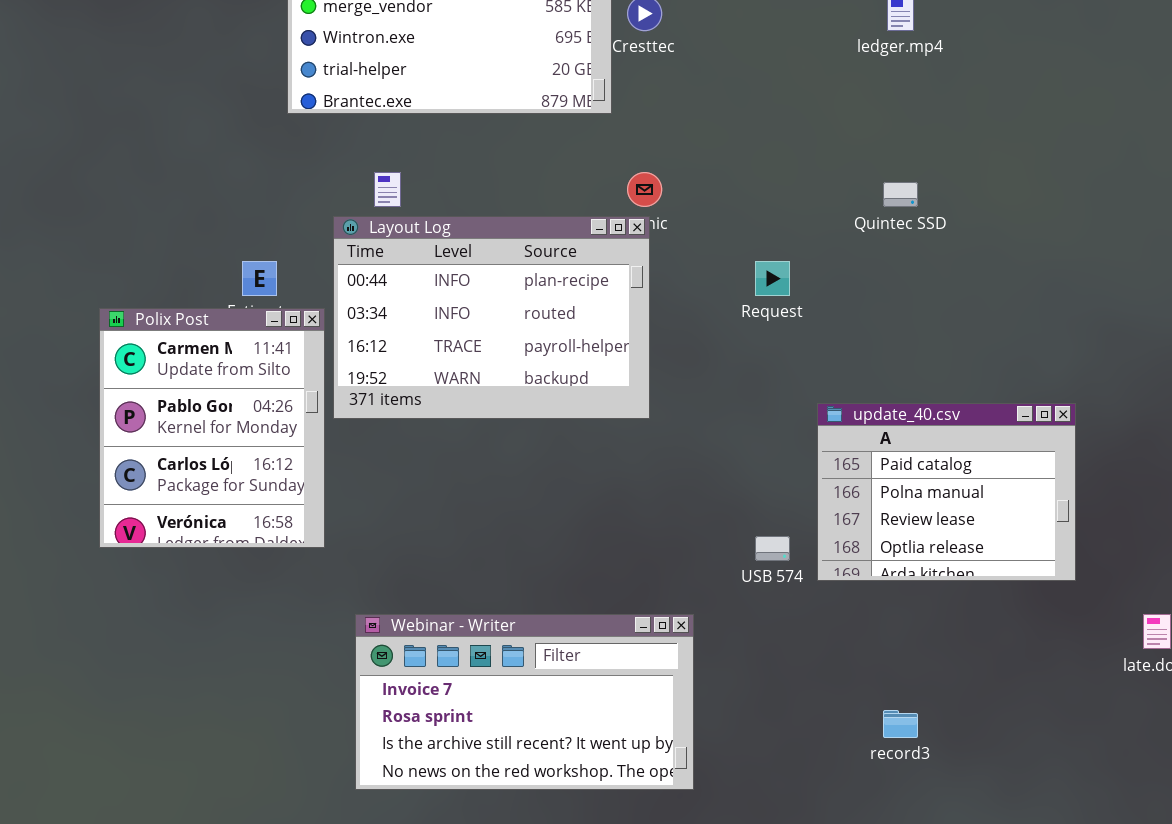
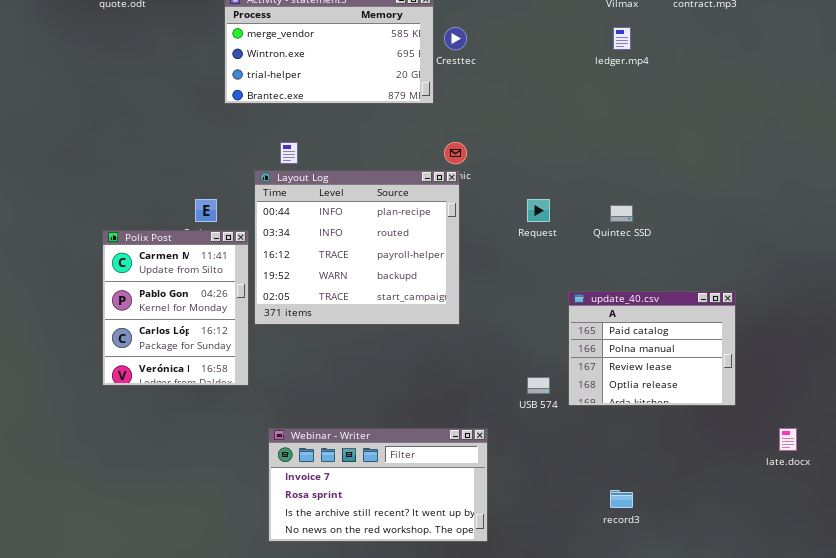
Quintec SSD: [883,182,918,207] -> [610,205,633,222], moved
Layout Log: [333,216,650,419] -> [254,170,460,325], resized

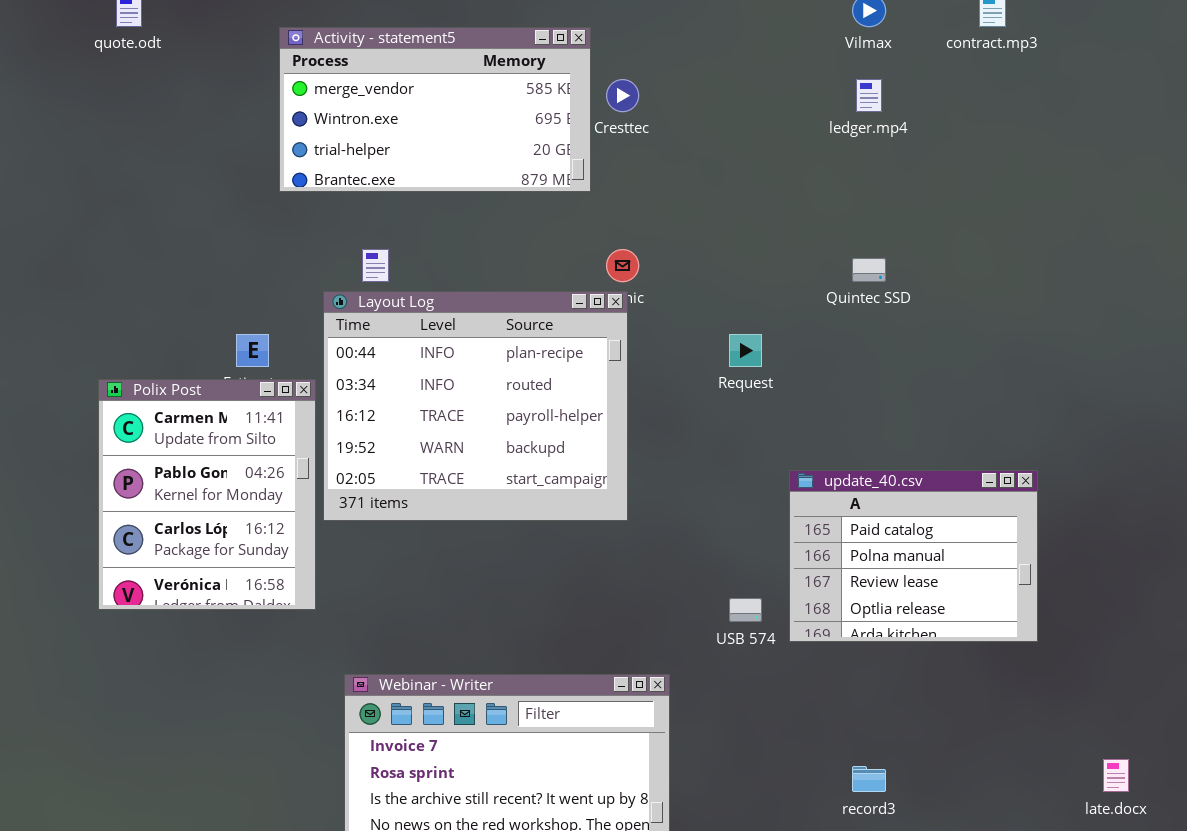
Quintec SSD: [610,205,633,222] -> [852,258,886,282], moved
late.docx: [779,428,797,451] -> [1103,759,1129,792], moved

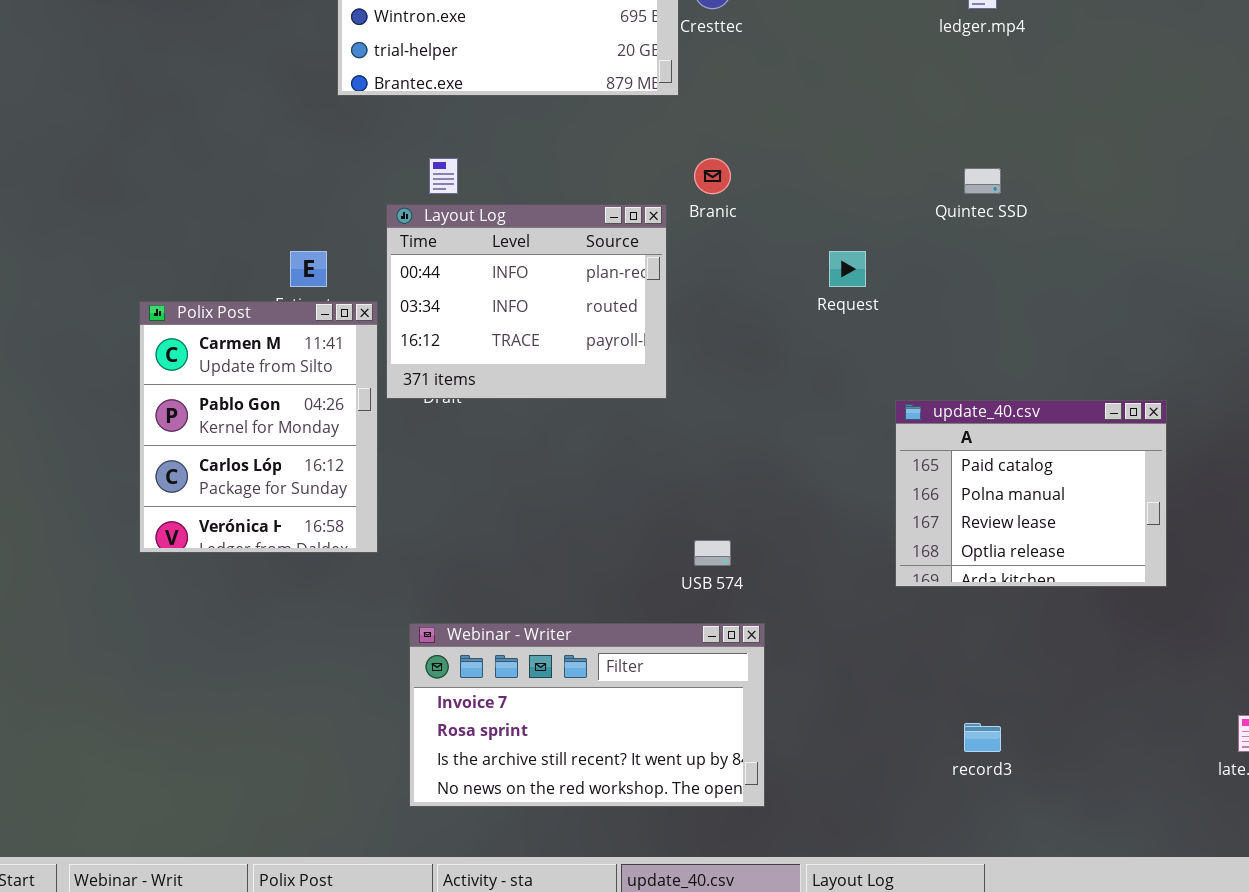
Layout Log: [323,291,628,521] -> [386,204,667,399], resized
USB 574: [729,598,762,622] -> [694,540,731,566], moved

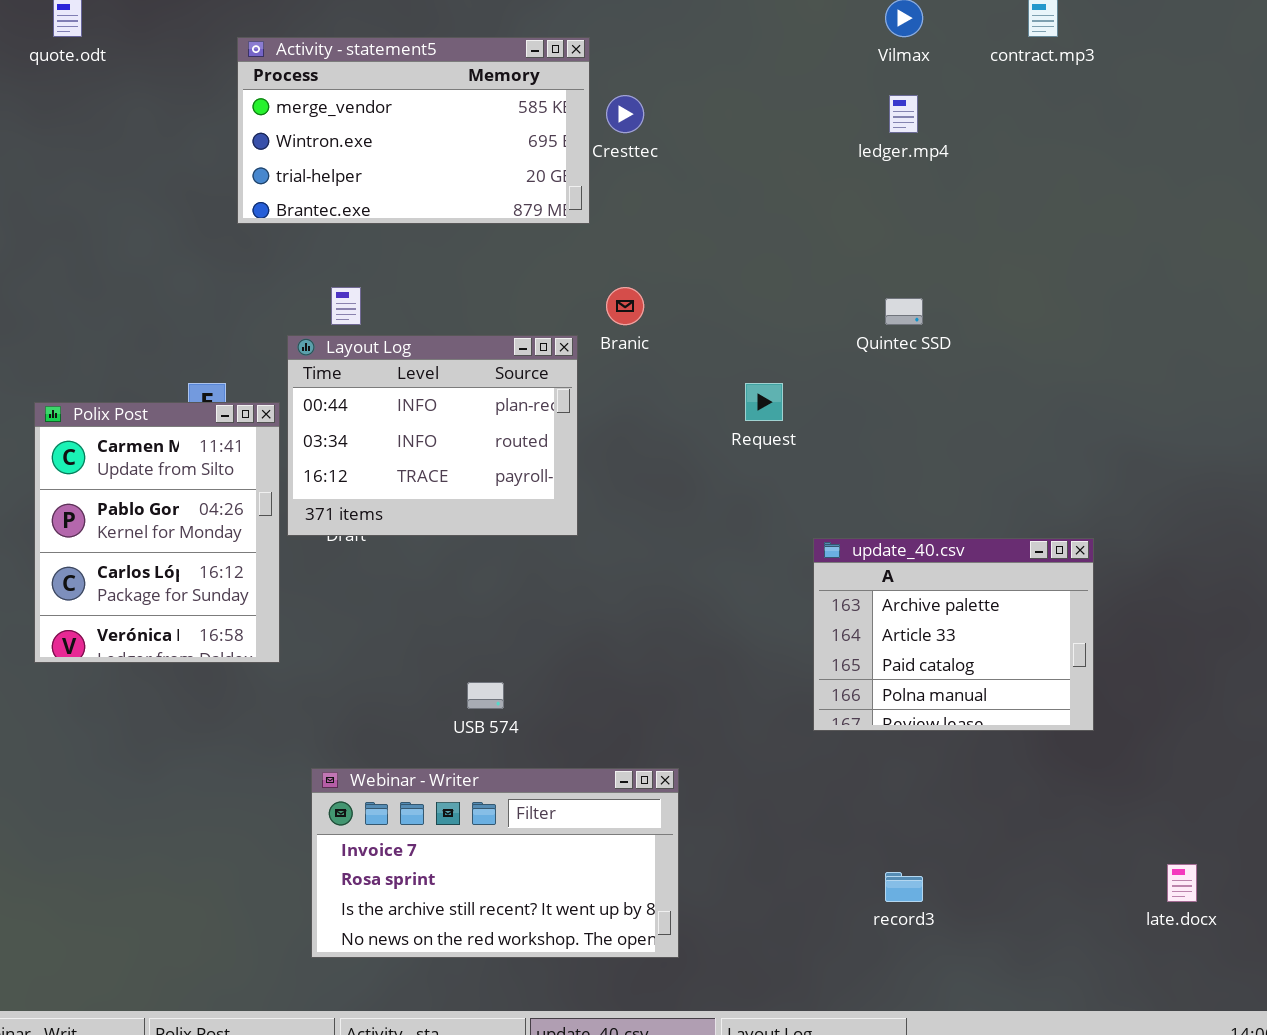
Polix Post: [139,301,378,553] -> [34,402,280,663], moved
update_40.csv: [895,400,1167,587] -> [813,538,1094,731], scrolled up 2 rows
USB 574: [694,540,731,566] -> [467,682,504,709], moved

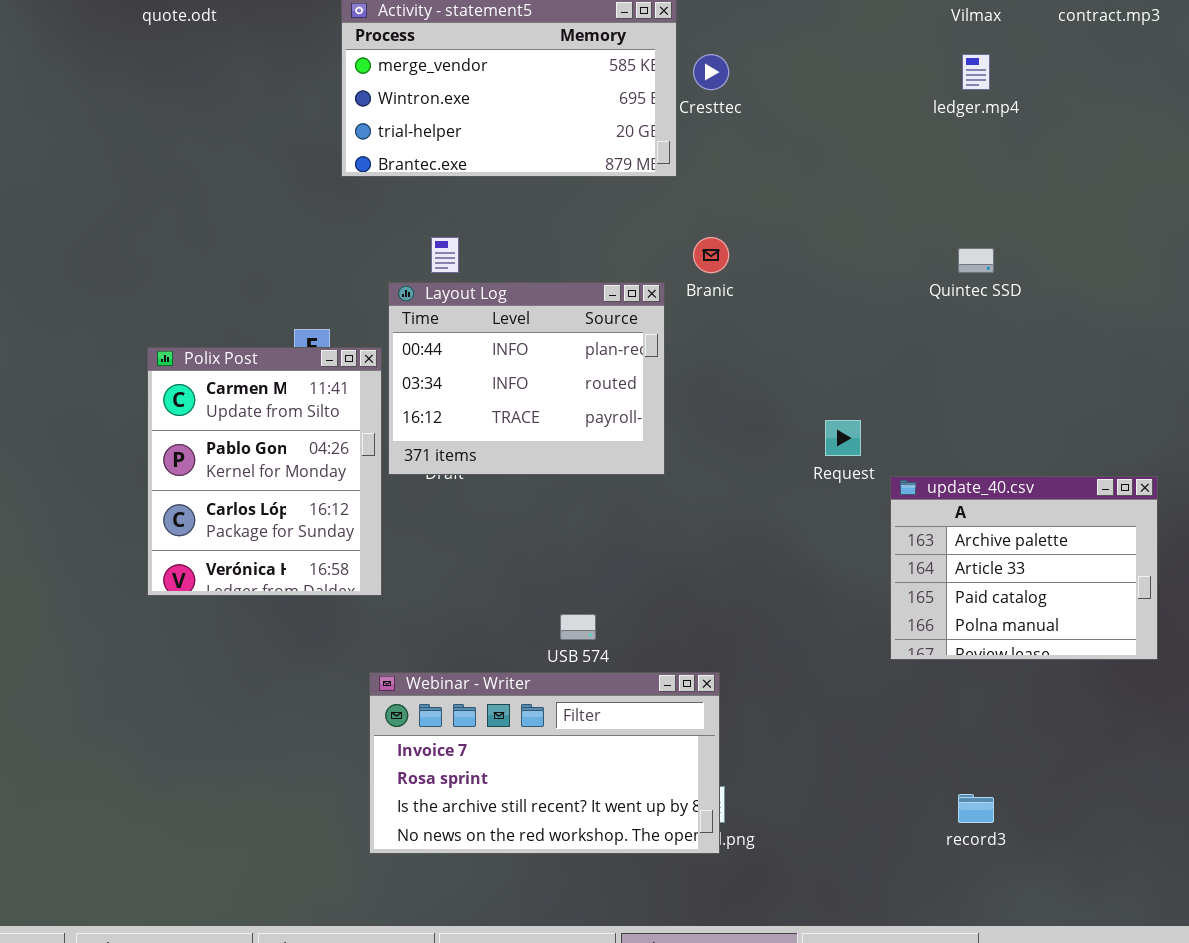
Request: [745,383,783,421] -> [825,420,861,456], moved
Webinar - Writer: [311,768,679,958] -> [369,672,720,854], moved

